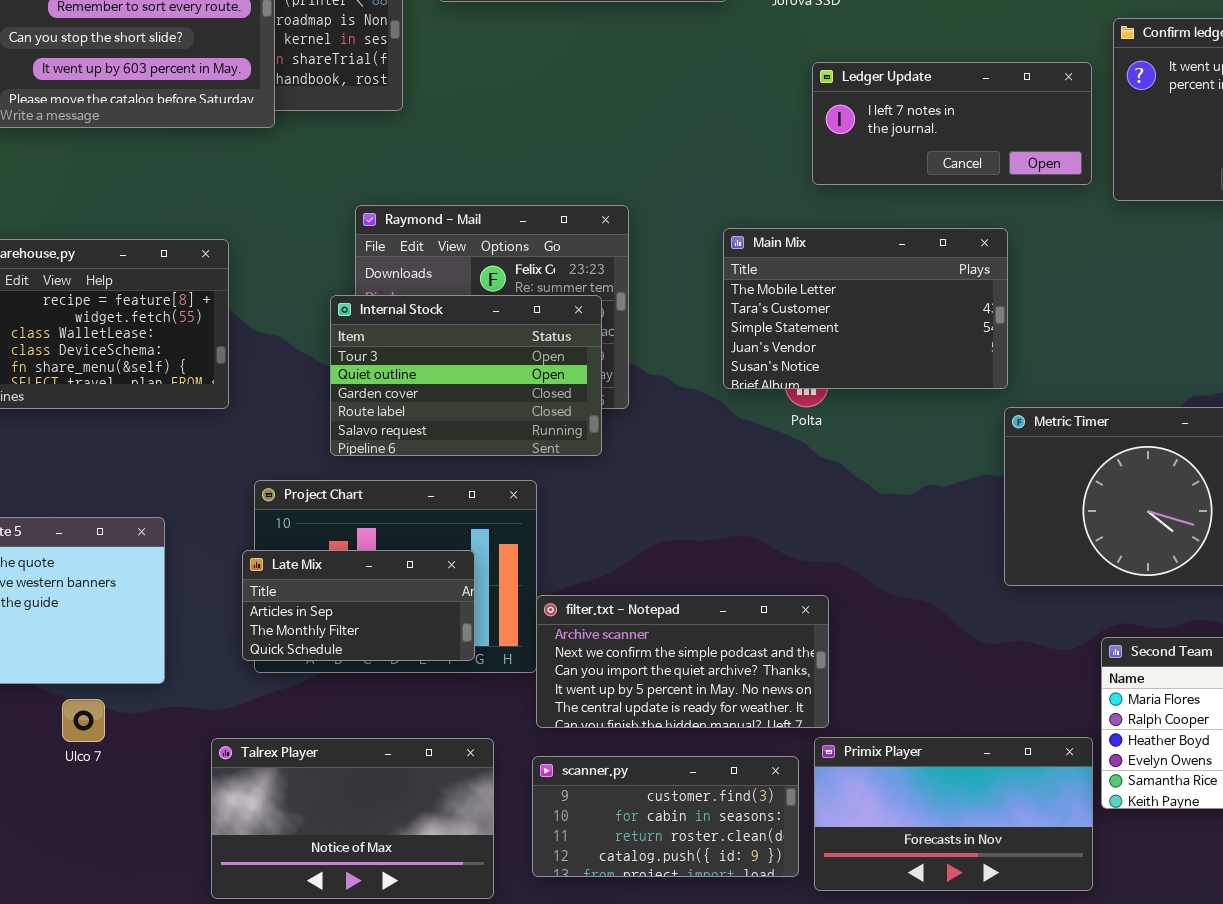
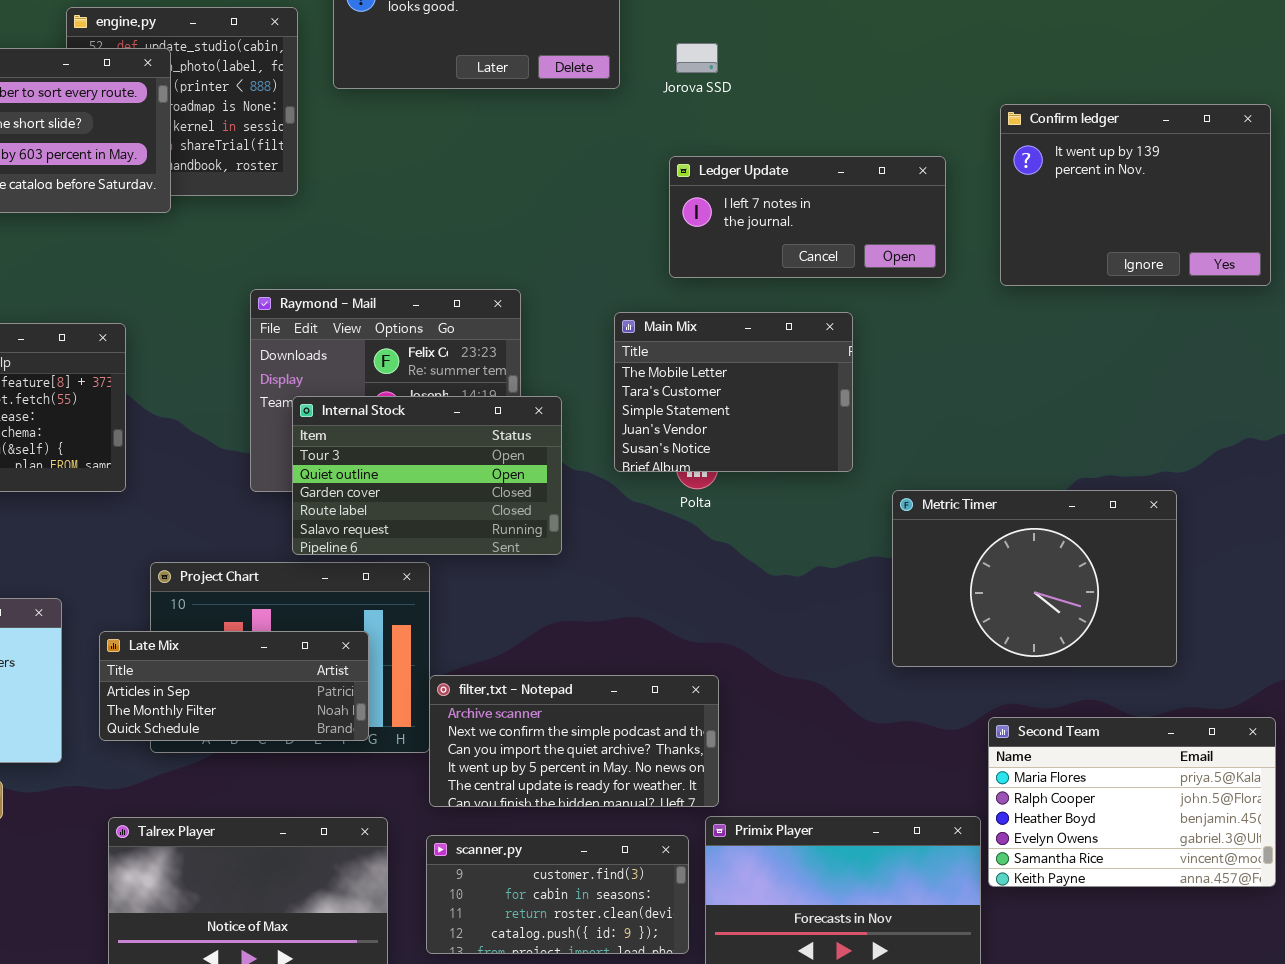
Ledger Update: [812,62,1092,185] -> [669,156,946,278], moved
Main Mix: [723,228,1008,389] -> [614,312,853,472], resized
Internal Stock: [330,295,602,456] -> [292,396,562,555], moved
Late Mix: [242,550,475,661] -> [99,631,369,741], resized

